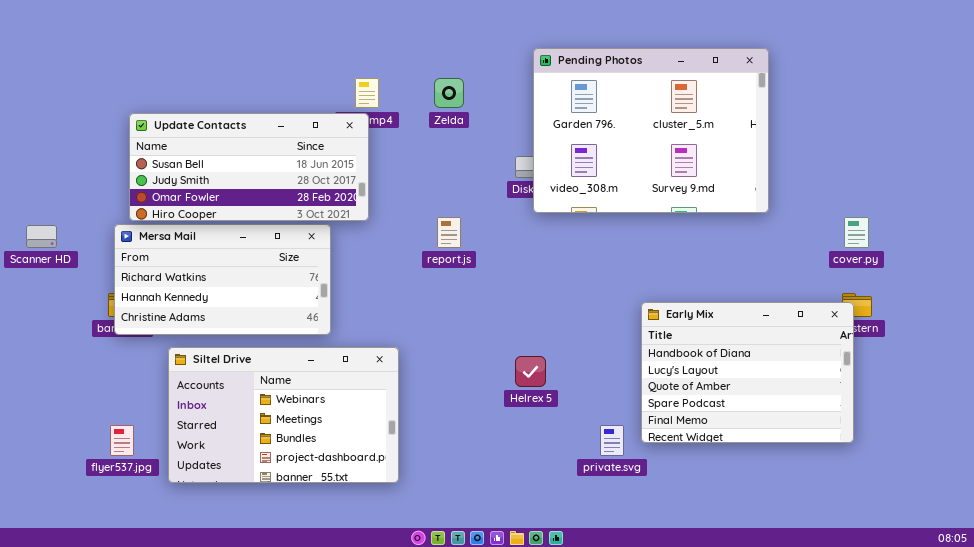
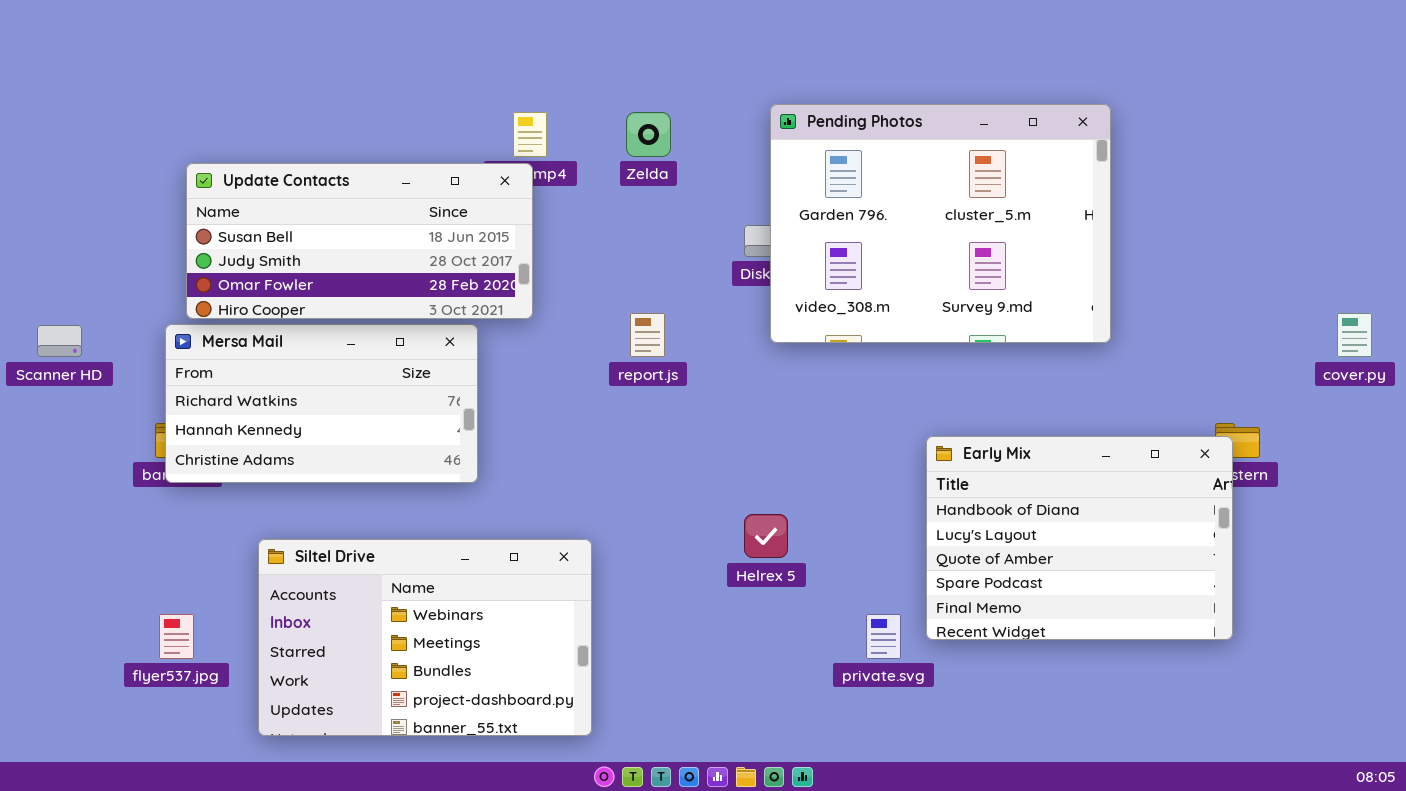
Pending Photos: [533,48,769,213] -> [770,104,1111,343], moved
cover.py: [844,217,869,248] -> [1337,313,1372,357], moved
Siltel Drive: [168,347,399,483] -> [258,539,592,736], moved

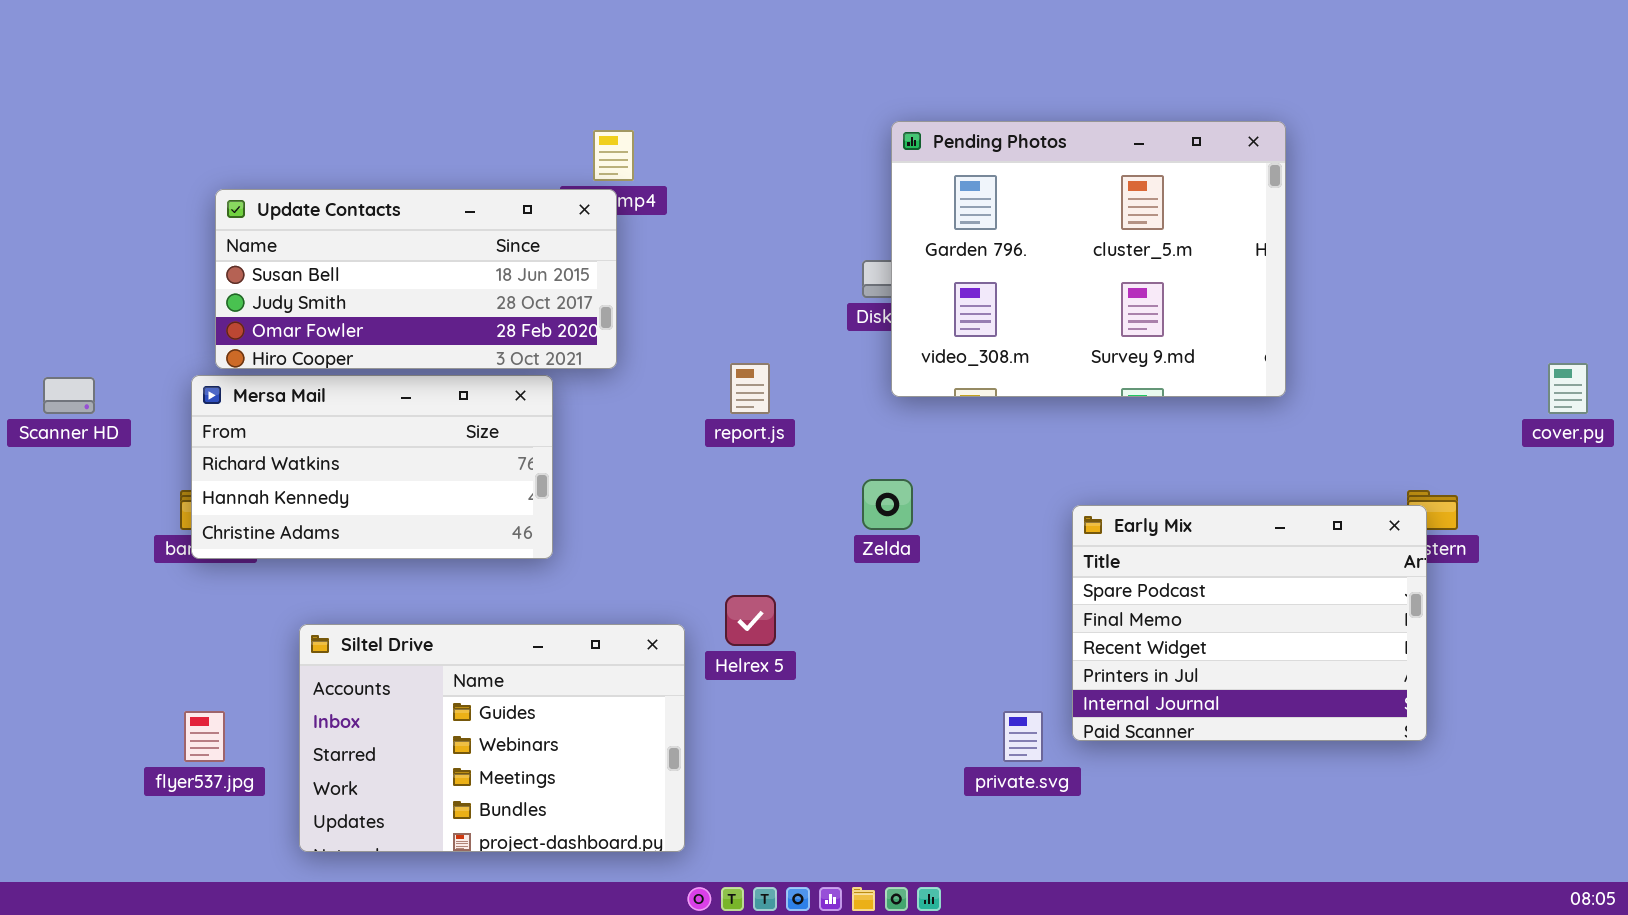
Zelda: [626,112,671,157] -> [862,479,913,530], moved
Early Mix: [926,436,1233,640] -> [1072,505,1427,741], scrolled down 3 rows
Helrex 5: [744,514,788,558] -> [725,595,776,646], moved
Siltel Drive: [258,539,592,736] -> [299,624,685,852], scrolled up 1 row

